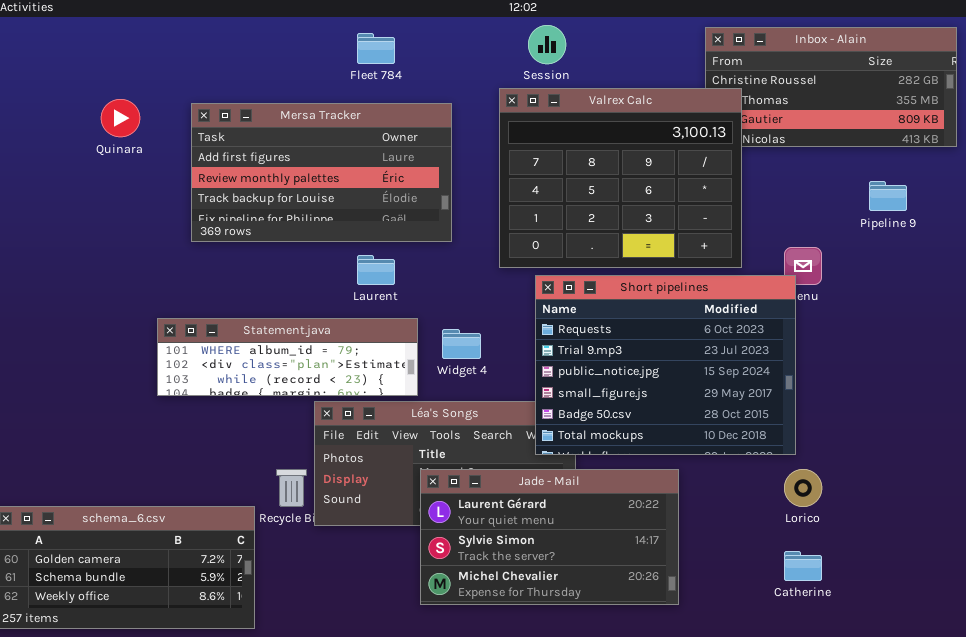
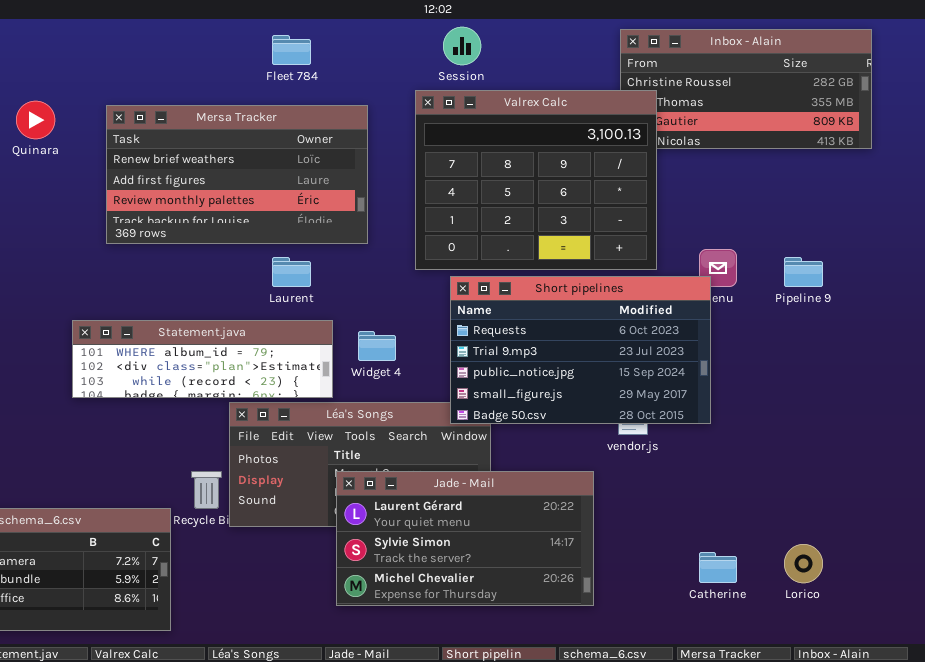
Mersa Tracker: [191,103,452,242] -> [106,105,368,244], scrolled up 1 row
Pipeline 9: [869,181,907,211] -> [784,257,823,287], moved
Short pipelines: [535,275,796,455] -> [450,276,711,424], resized
Lorico: [784,469,822,507] -> [784,544,823,583], moved

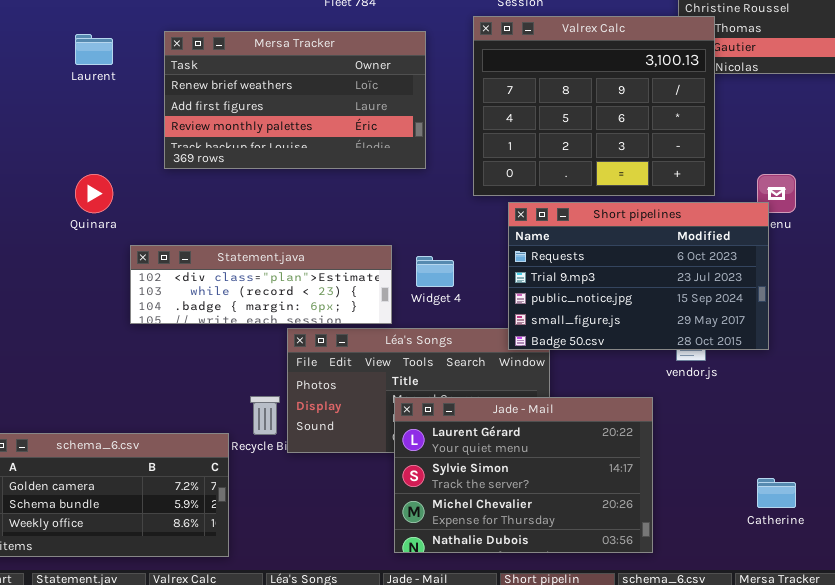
Quinara: [16,101,55,139] -> [75,174,113,213], moved
Laurent: [272,257,311,287] -> [75,34,113,65], moved
Statement.java: [72,320,333,398] -> [130,245,392,324], scrolled down 1 row
Jade - Mail: [336,471,594,606] -> [394,397,653,553], resized

